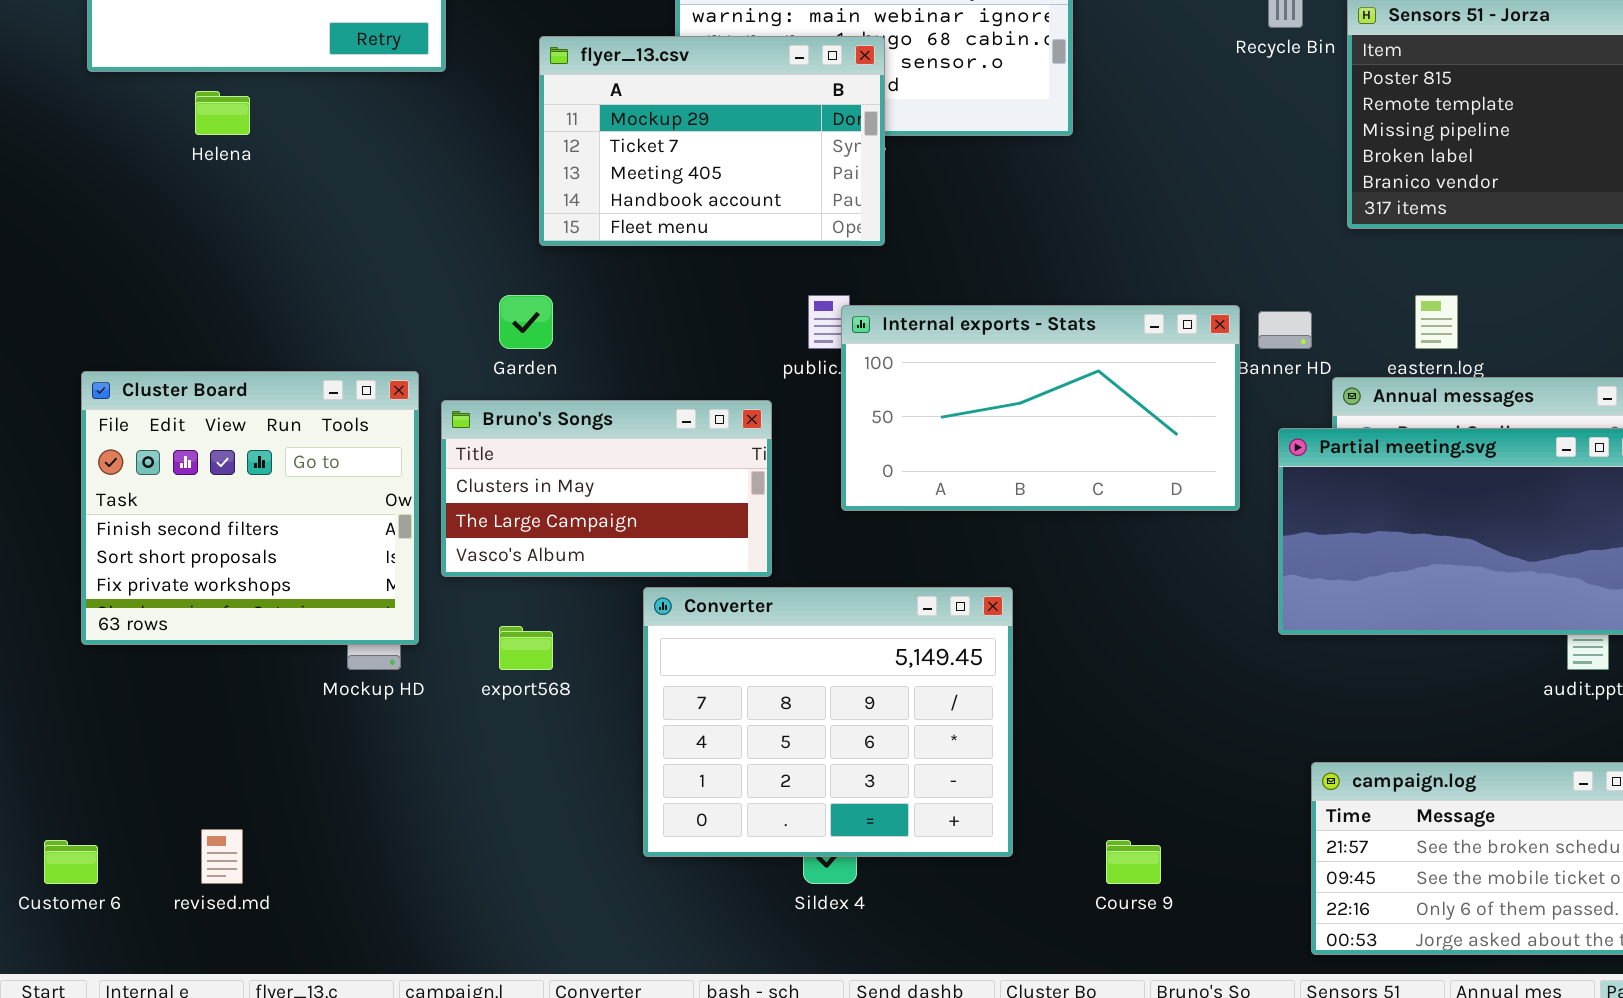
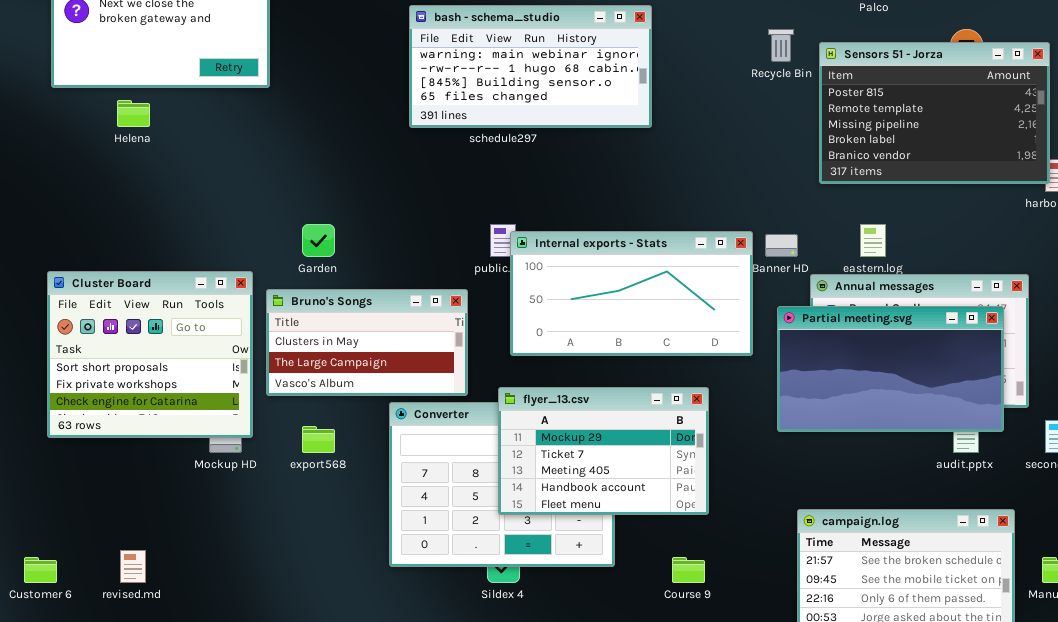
flyer_13.csv: [539,36,885,246] -> [498,387,709,515], moved
Cluster Board: [81,371,419,645] -> [47,271,253,438], scrolled down 1 row

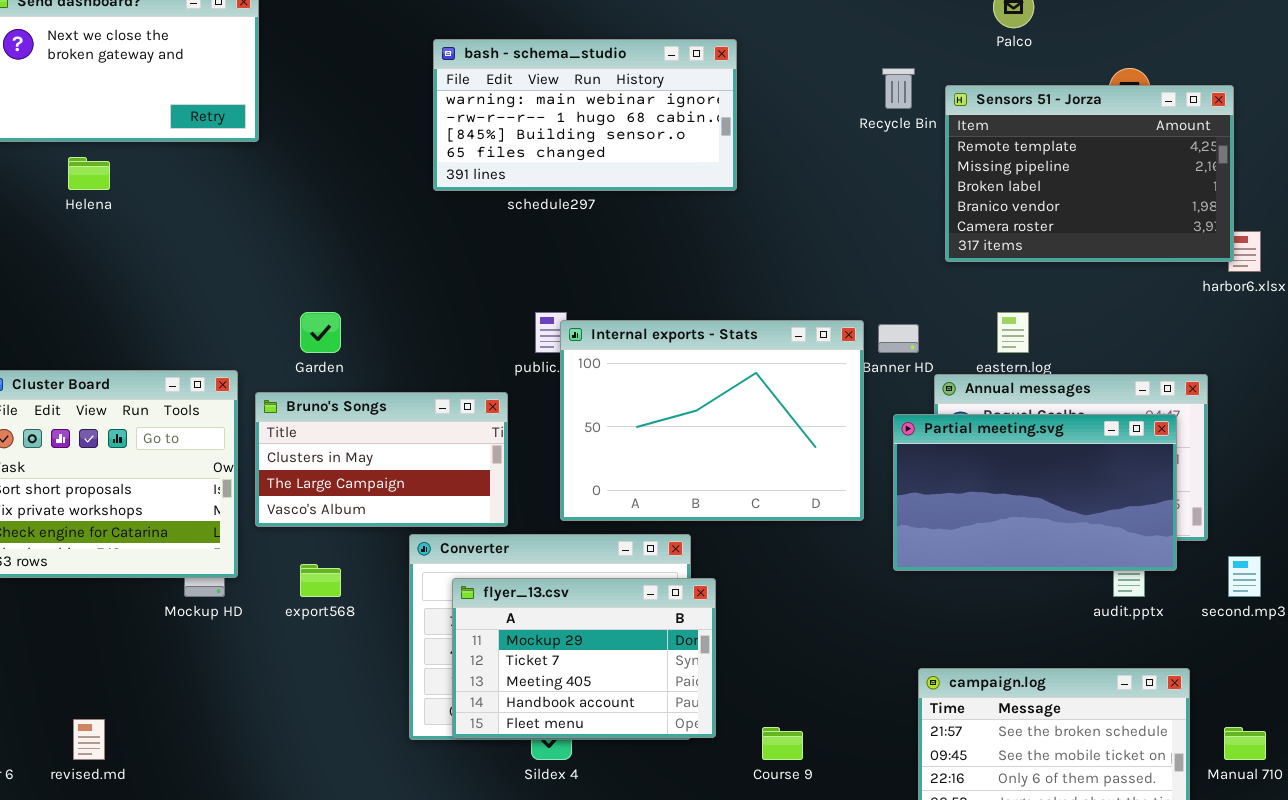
Sensors 51 - Jorza: [819,42,1050,184] -> [945,85,1234,262], scrolled down 1 row
Internal exports - Stats: [510,231,753,356] -> [560,320,864,521], resized
flyer_13.csv: [498,387,709,515] -> [452,578,716,738], moved

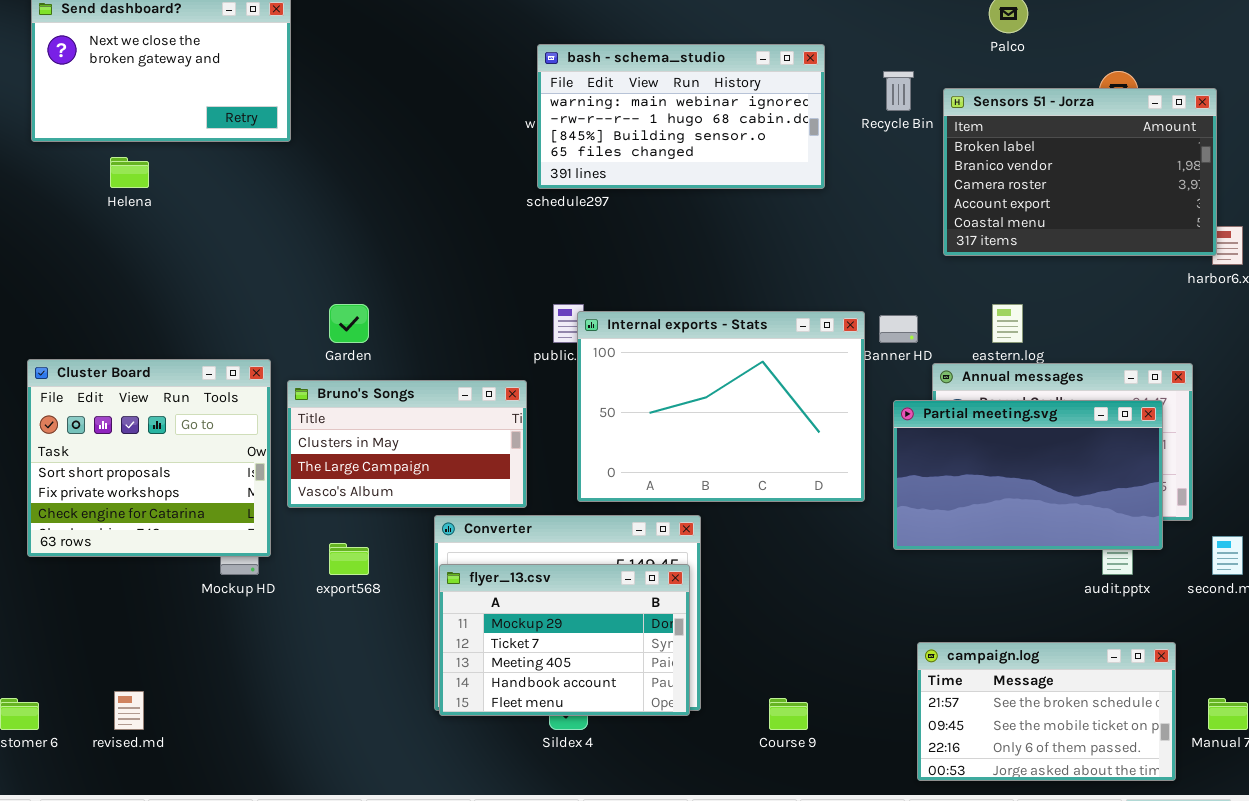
bash - schema_studio: [433,39,737,191] -> [537,44,825,189], moved
Sensors 51 - Jorza: [945,85,1234,262] -> [943,88,1217,256], scrolled down 2 rows
flyer_13.csv: [452,578,716,738] -> [439,564,690,716], moved

